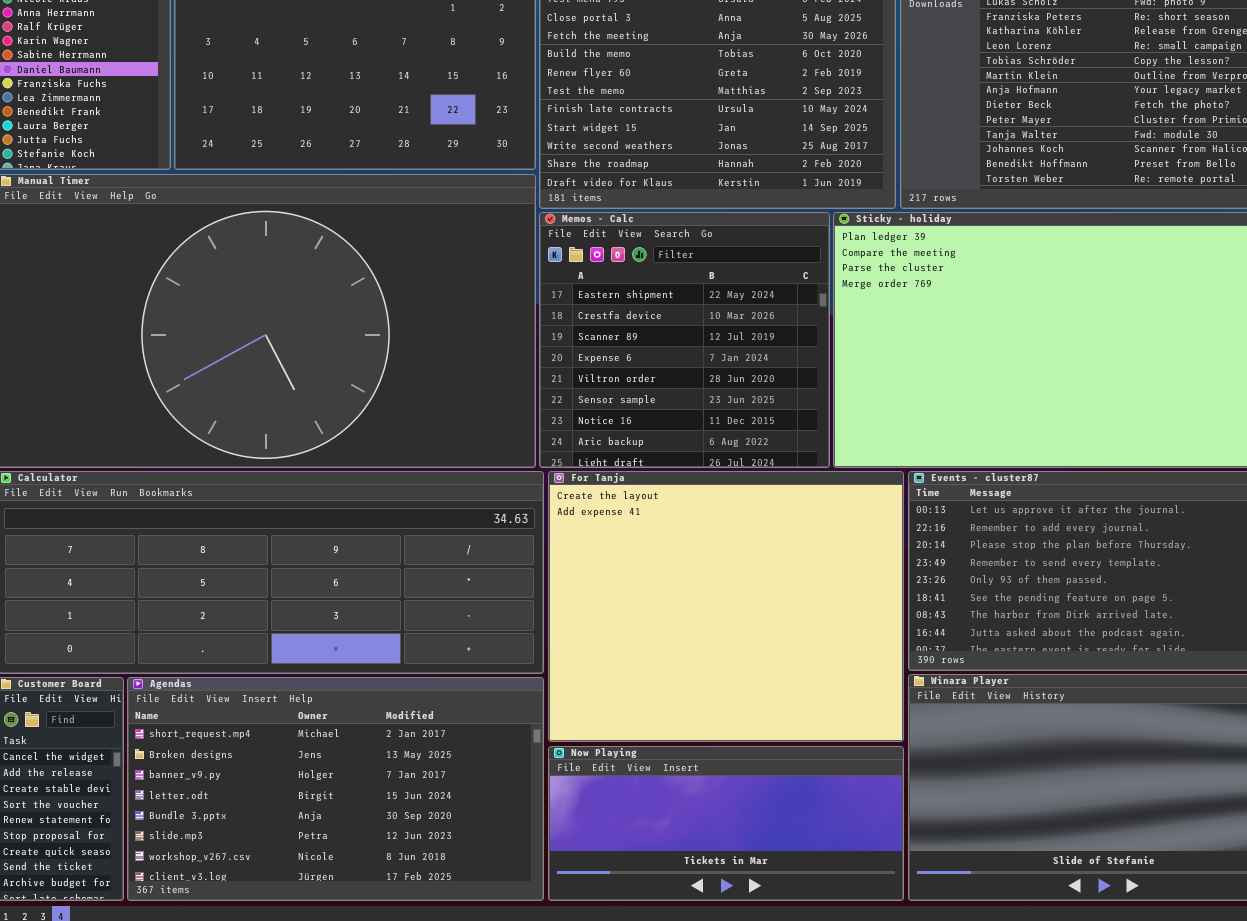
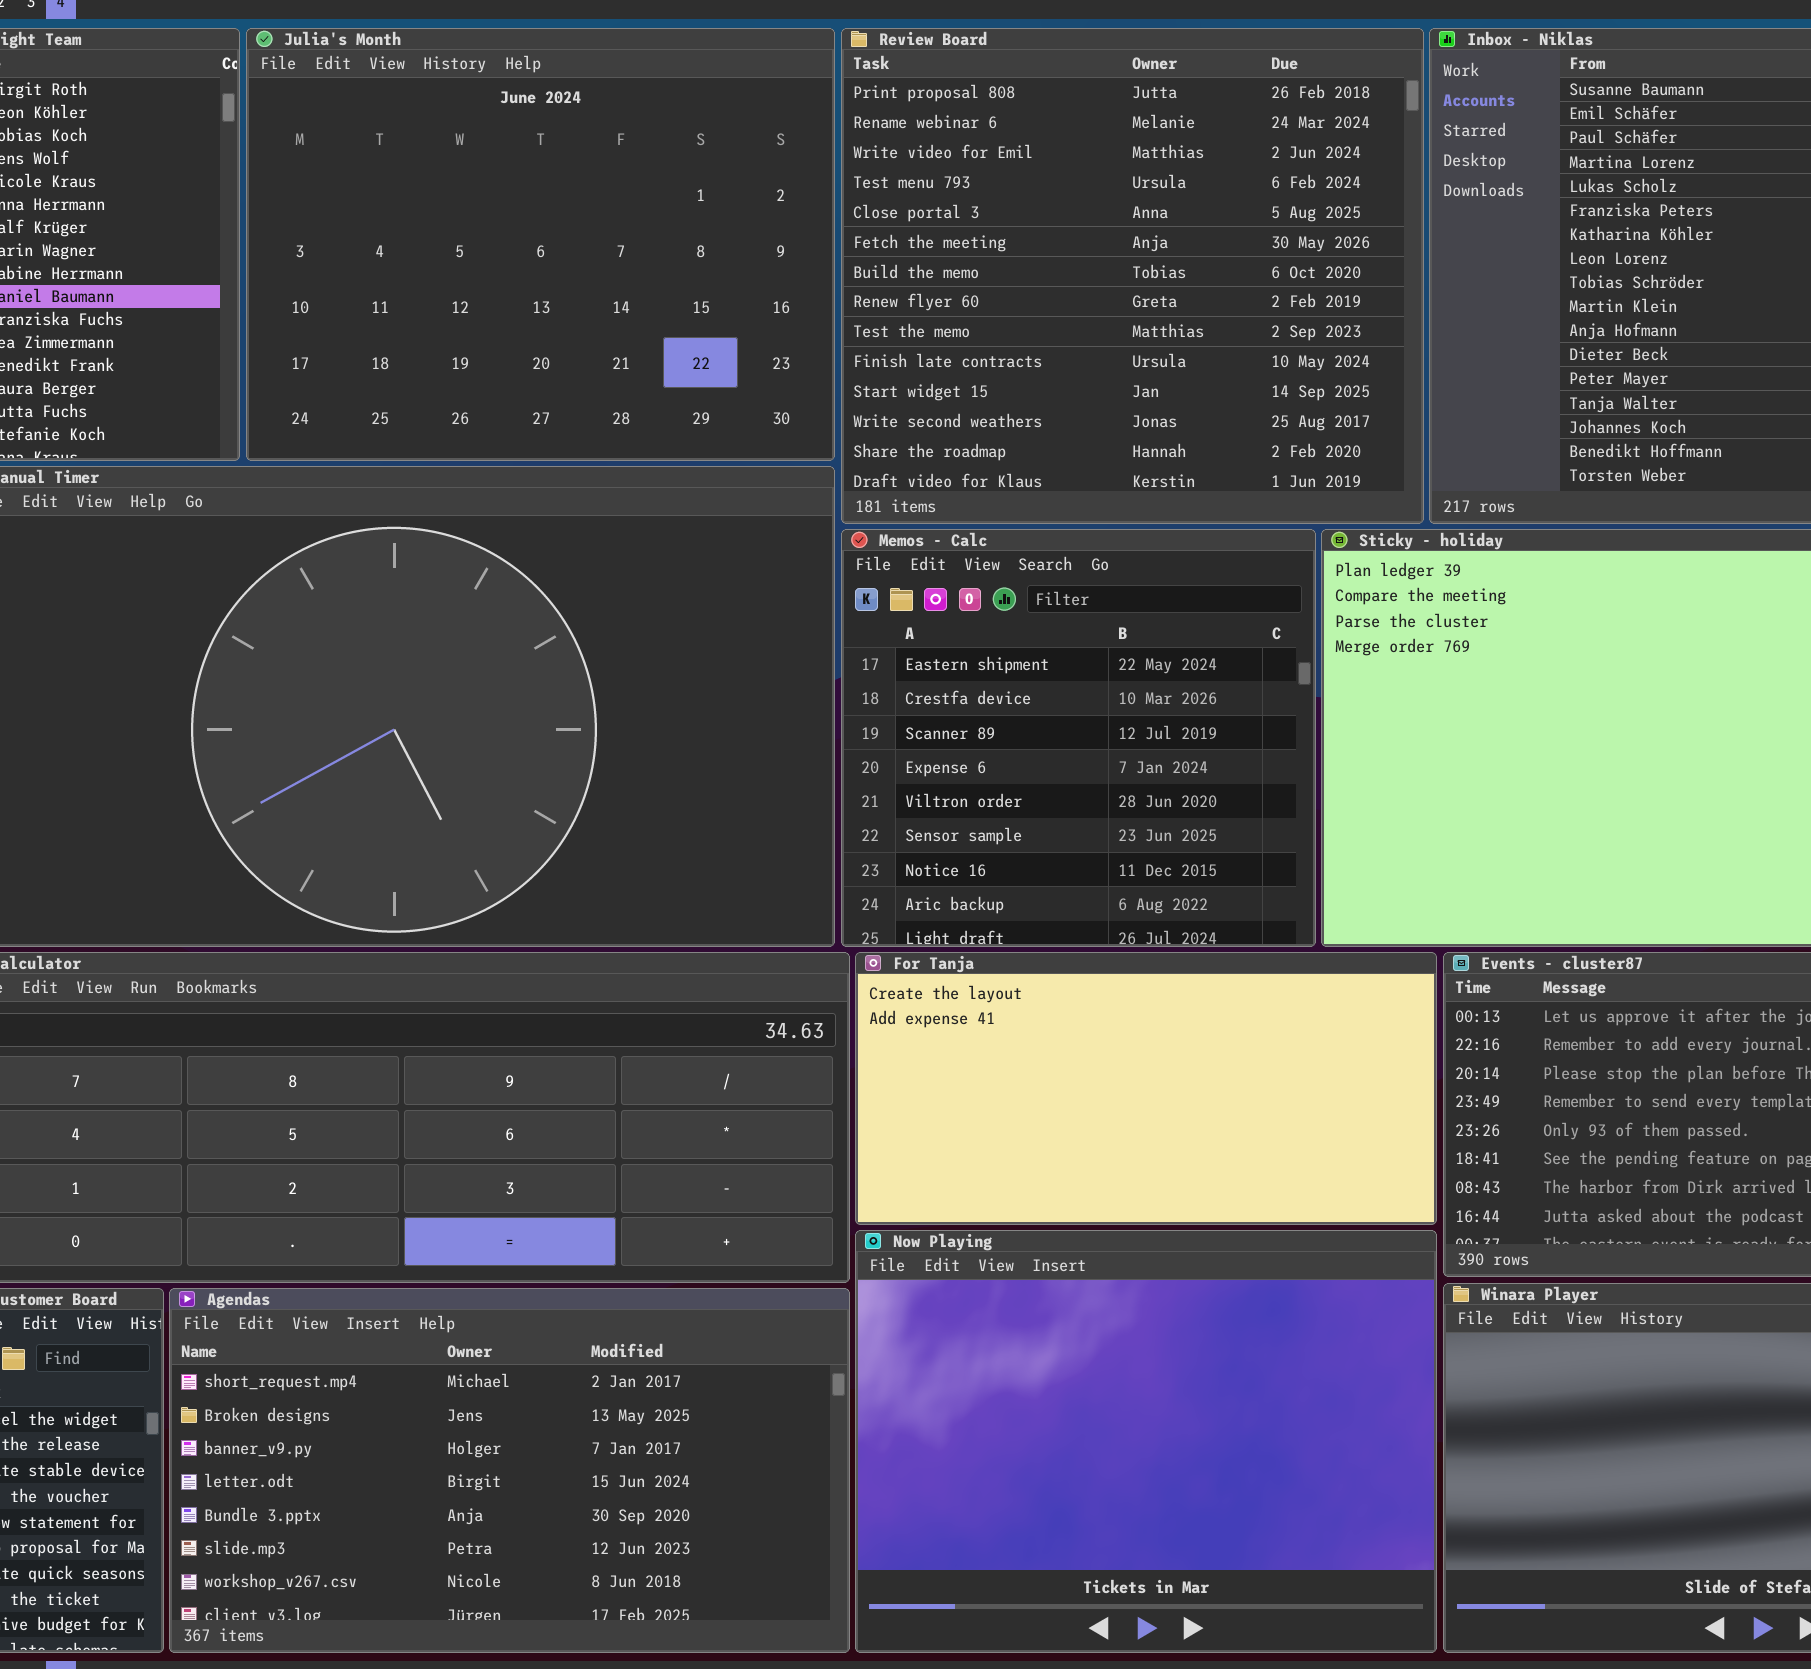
For Tanja: [548,471,904,742] -> [855,952,1437,1225], resized
Now Playing: [548,746,904,901] -> [855,1230,1437,1653], resized

